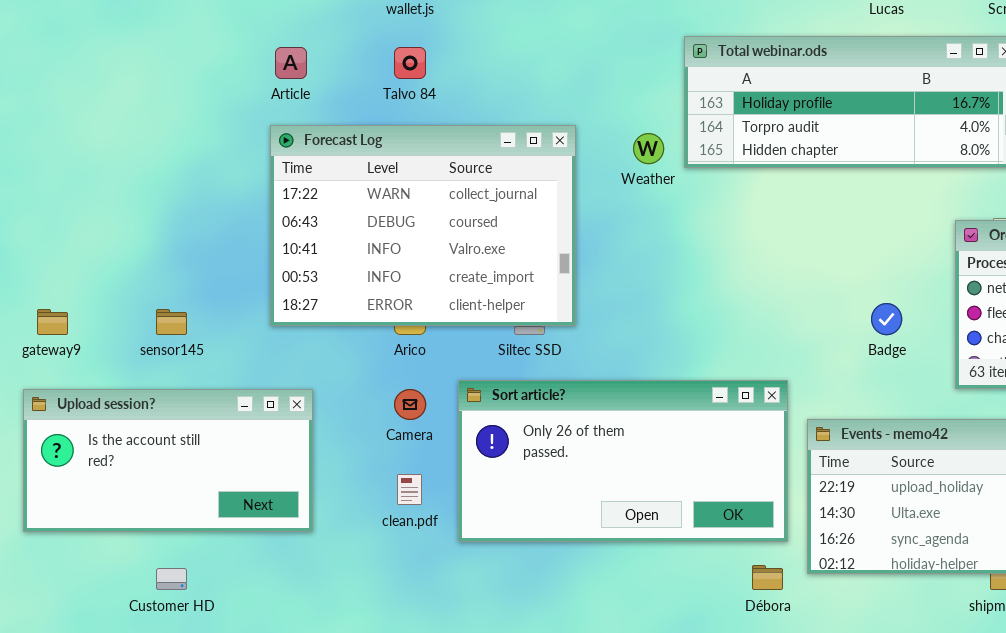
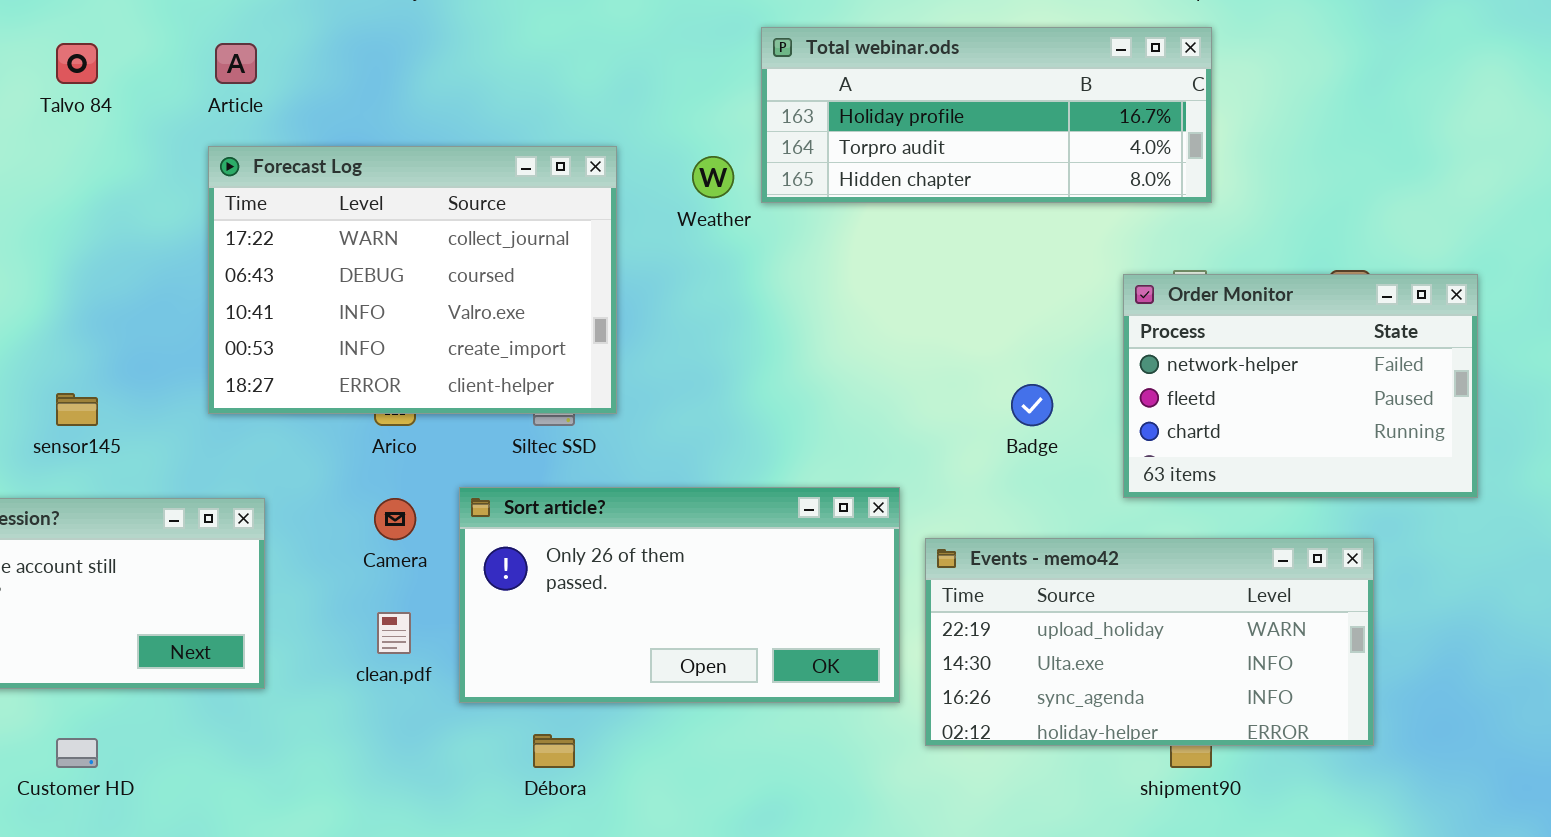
Talvo 84: [394,47,426,79] -> [56,43,98,84], moved
Débora: [752,565,783,590] -> [533,734,575,768], moved

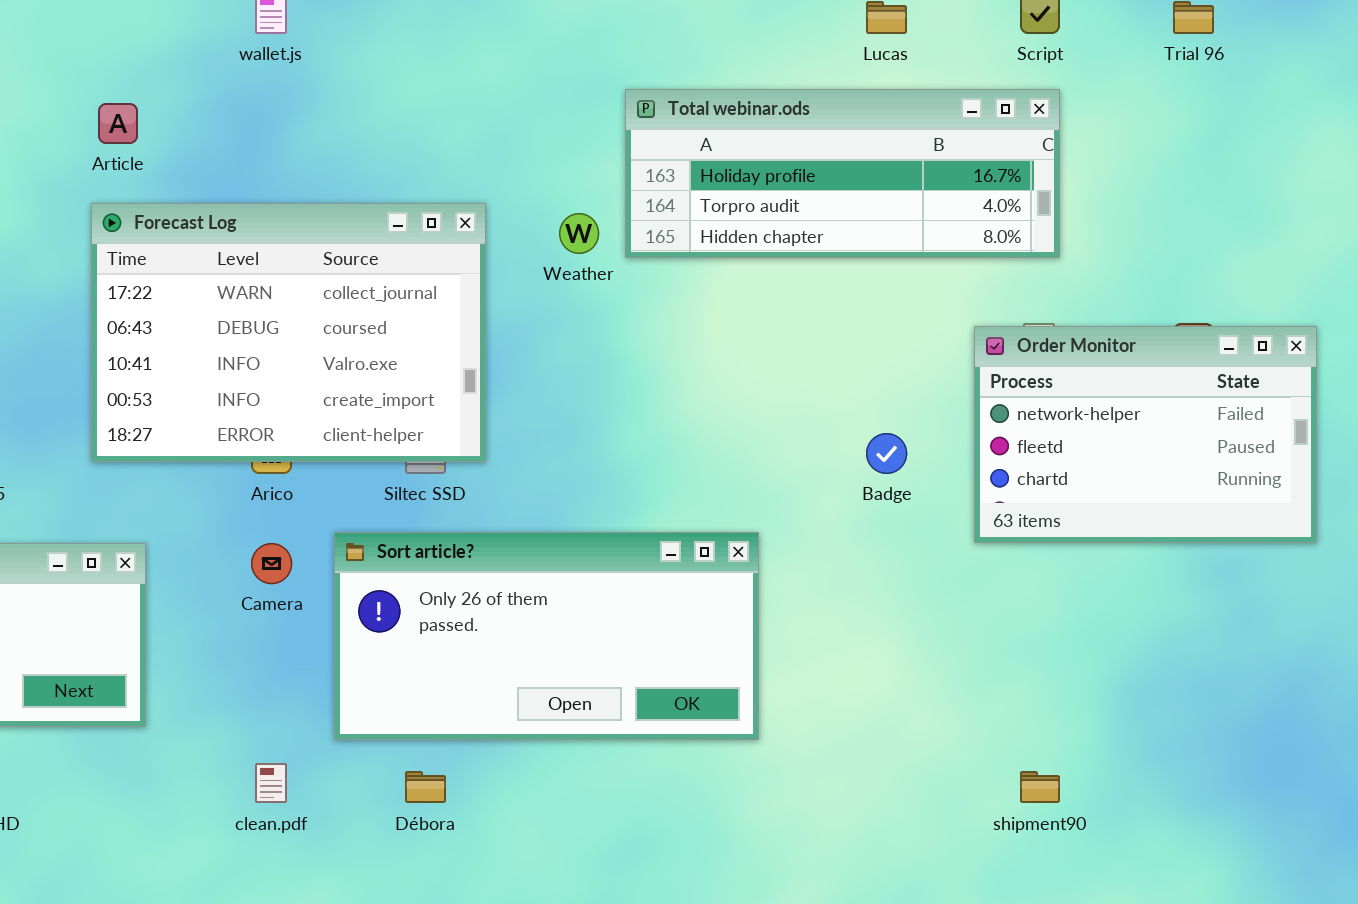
Events - memo42: [925,538,1374,746] -> none, closed
clean.pdf: [377,612,411,654] -> [255,763,287,803], moved

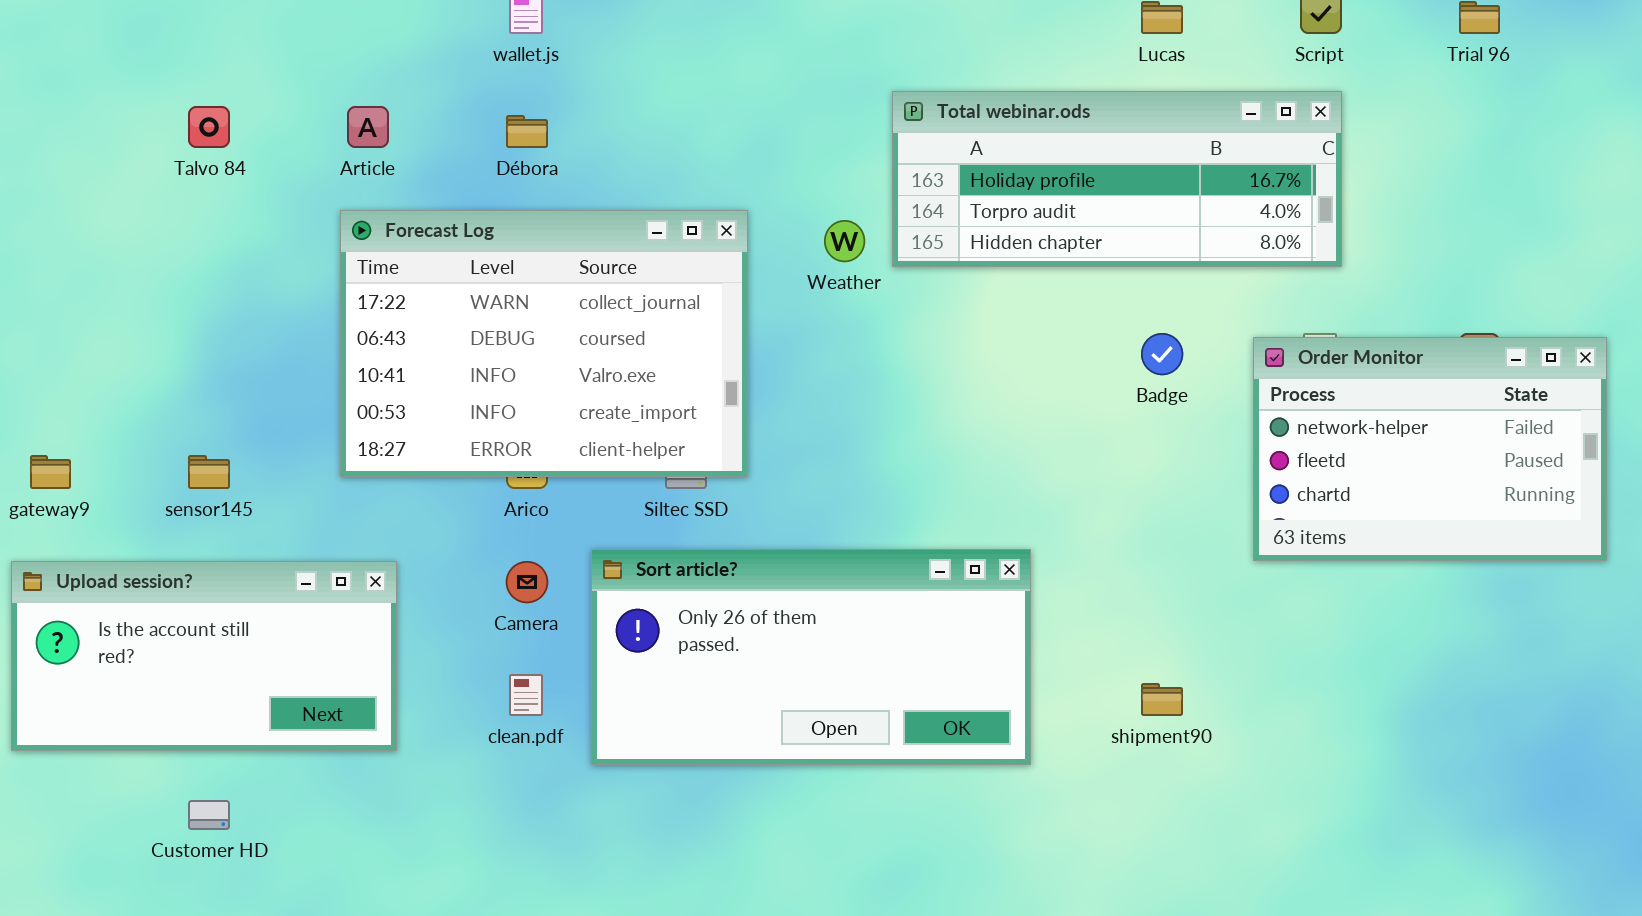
Badge: [866,433,907,474] -> [1141,333,1183,375], moved
clean.pdf: [255,763,287,803] -> [509,674,543,716], moved
Débora: [405,771,446,803] -> [506,115,548,148], moved
shipment90: [1020,771,1060,803] -> [1141,683,1183,716], moved

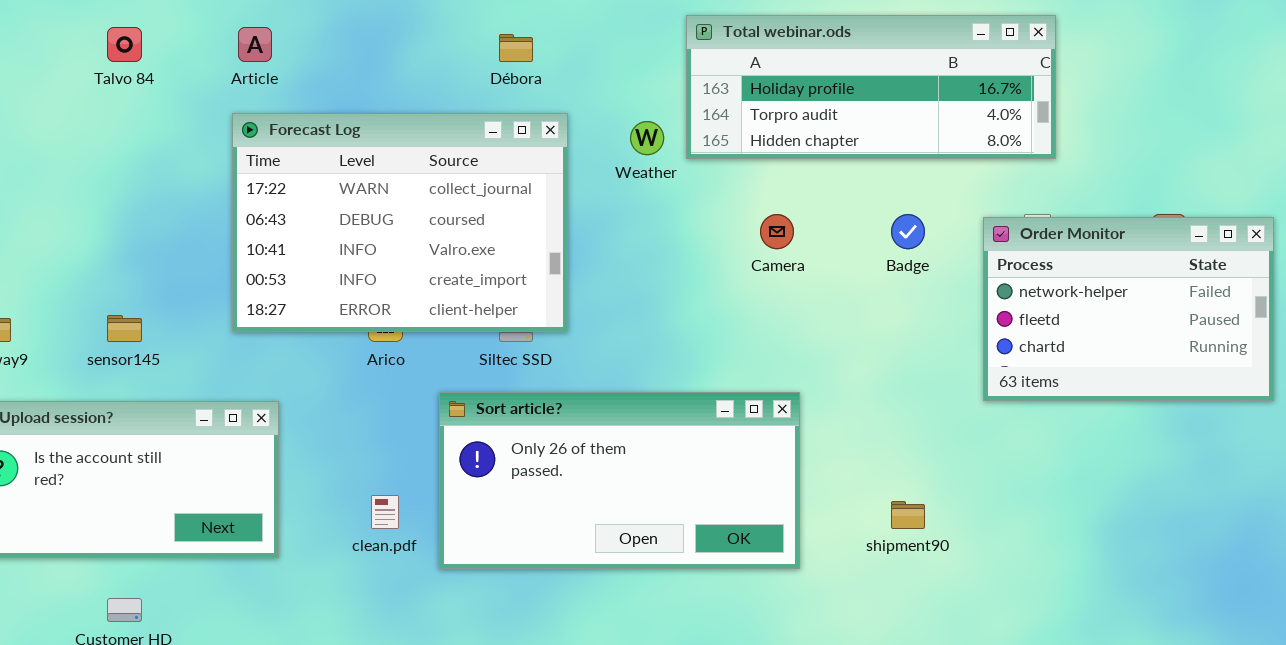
Débora: [506,115,548,148] -> [499,34,533,62], moved
Camera: [506,561,548,603] -> [760,214,794,249], moved

